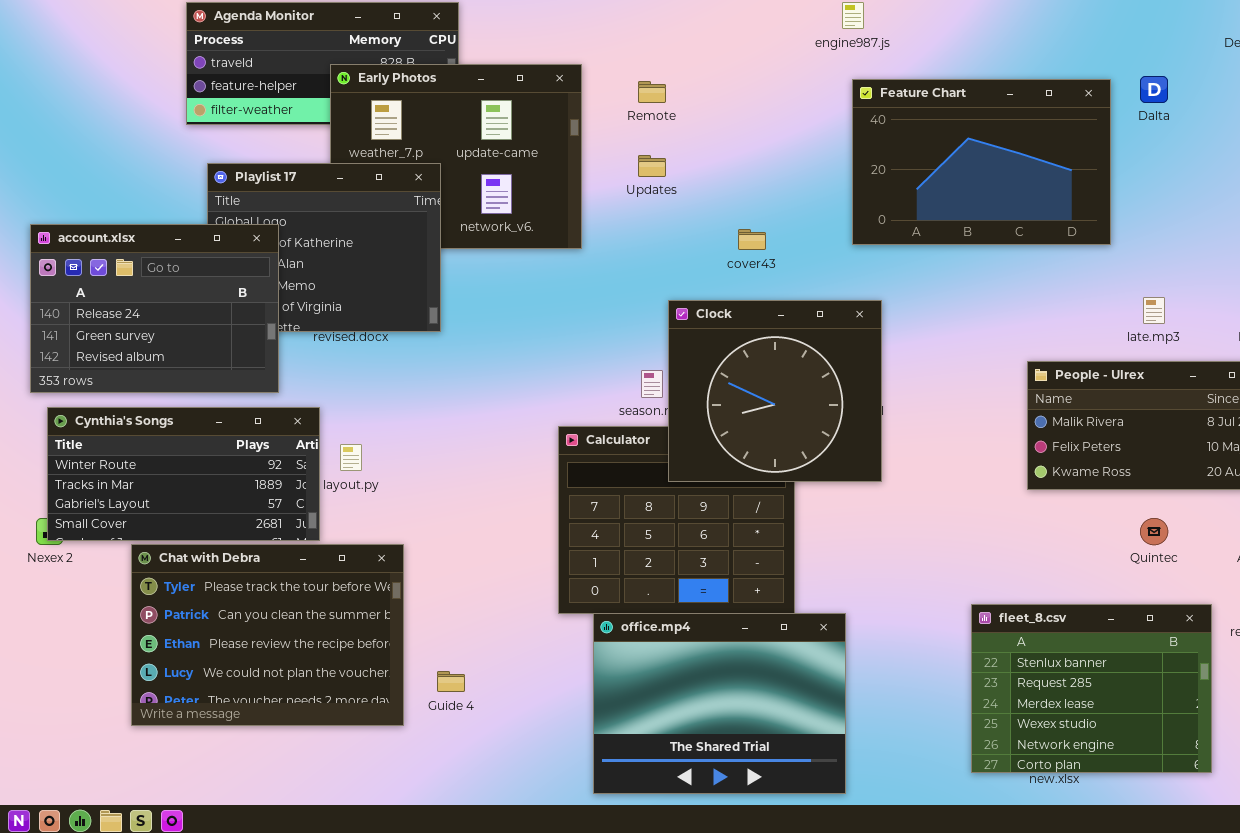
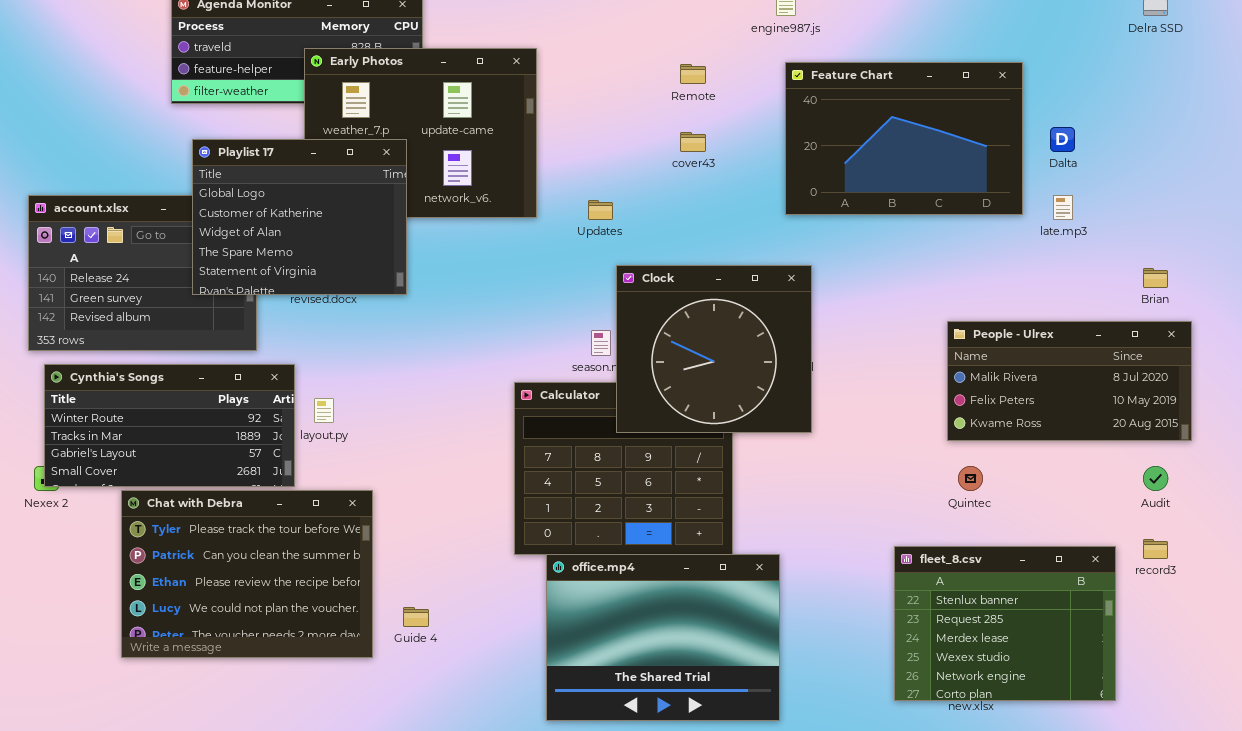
Dalta: [1140,76,1168,103] -> [1050,127,1075,152], moved
Remote: [638,81,666,103] -> [680,64,706,84], moved
Updates: [638,155,666,177] -> [588,200,613,220], moved
Playlist 17: [207,163,441,332] -> [192,139,407,295], raised
cover43: [738,229,766,250] -> [680,132,706,152], moved
late.mp3: [1143,297,1165,324] -> [1053,195,1073,220], moved
Quintec: [1140,518,1168,545] -> [958,466,983,491], moved

